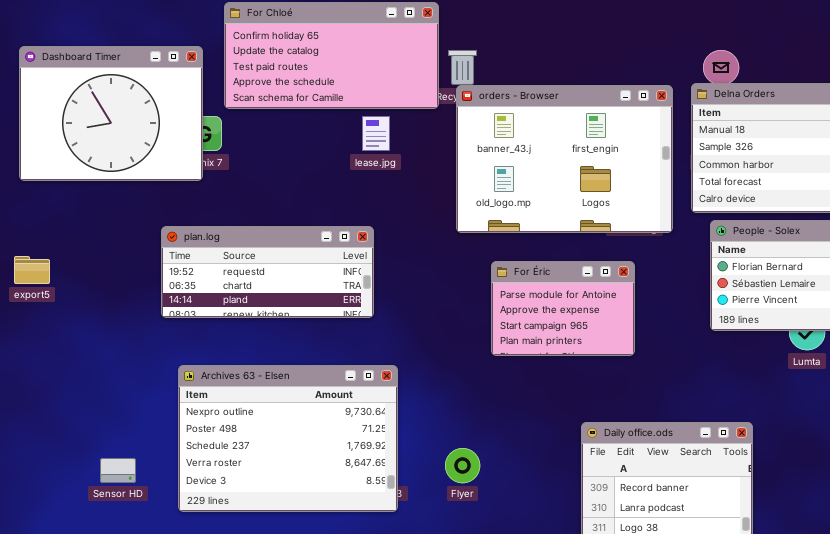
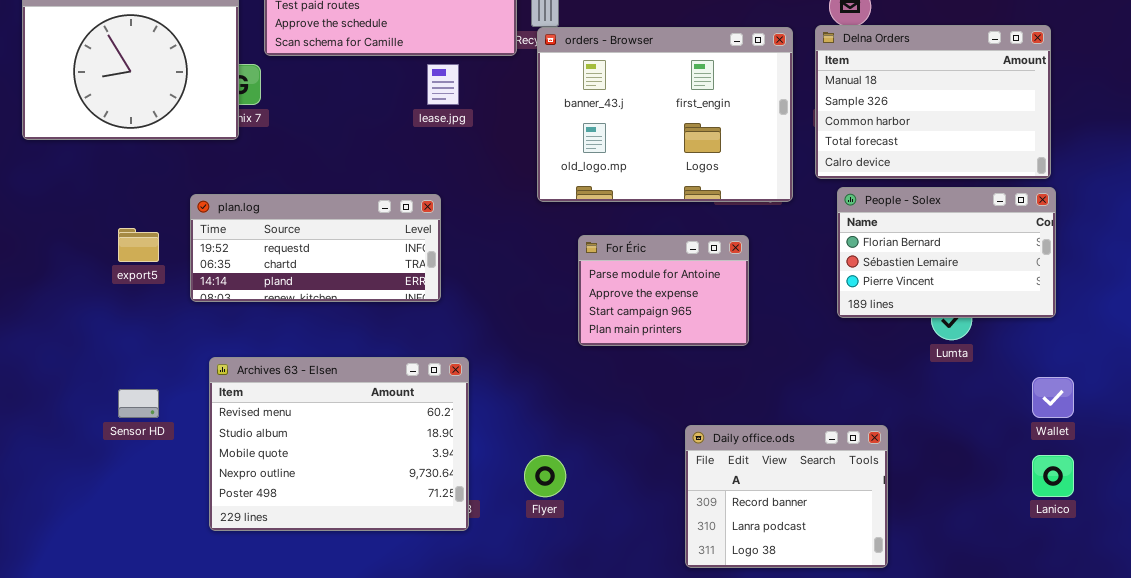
export5: [14,256,50,284] -> [118,228,159,262], moved
Archives 63 - Elsen: [178,365,398,512] -> [209,357,469,531], scrolled up 3 rows
Sensor HD: [100,458,136,483] -> [118,389,159,418], moved

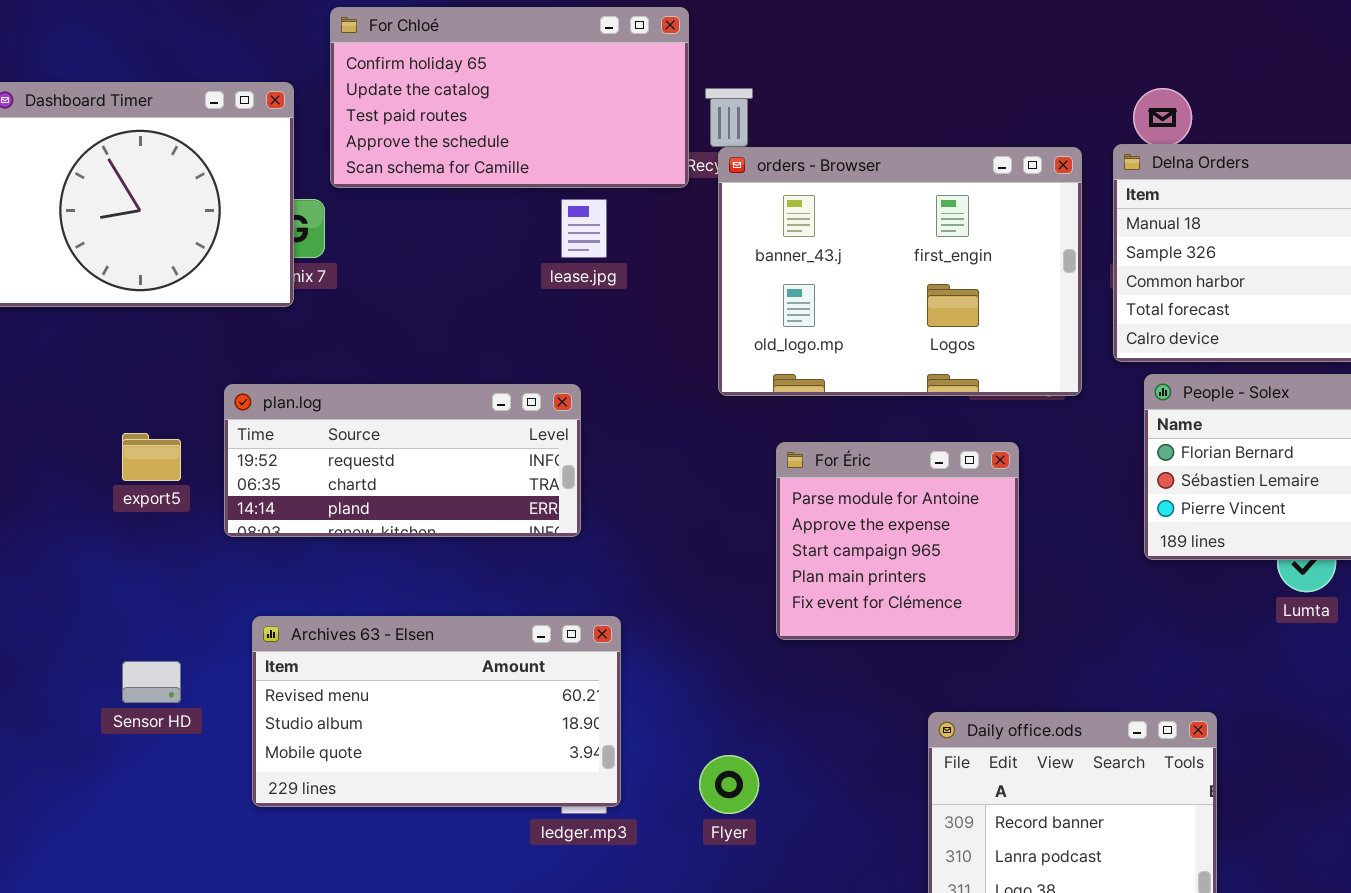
For Éric: [578,235,749,346] -> [776,442,1019,640], resized
Archives 63 - Elsen: [209,357,469,531] -> [252,616,621,807], resized

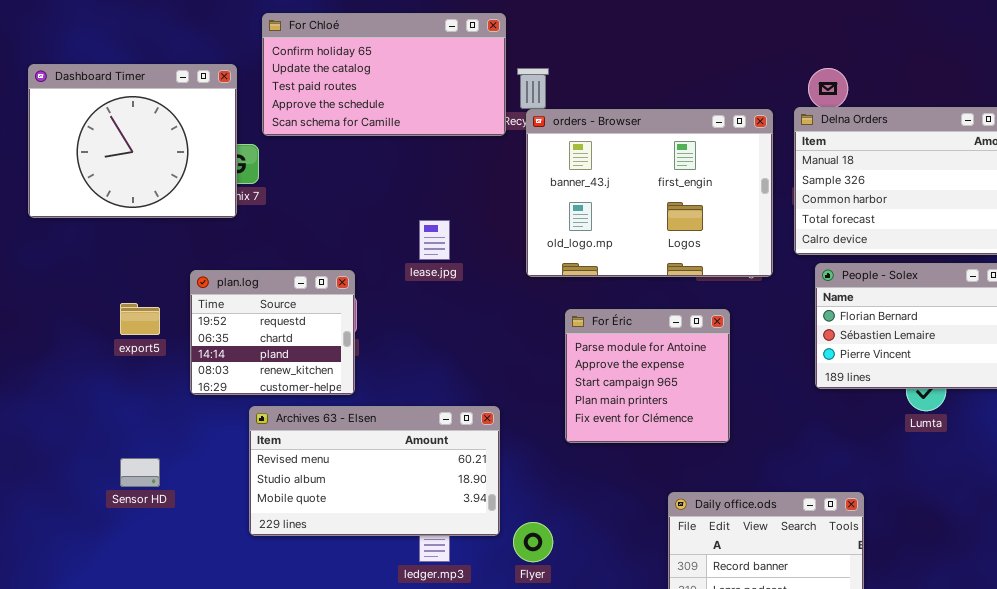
lease.jpg: [561,199,607,258] -> [419,220,450,260], moved
plan.log: [224,384,581,537] -> [190,270,355,395], resized
Archives 63 - Elsen: [252,616,621,807] -> [249,406,500,536], moved

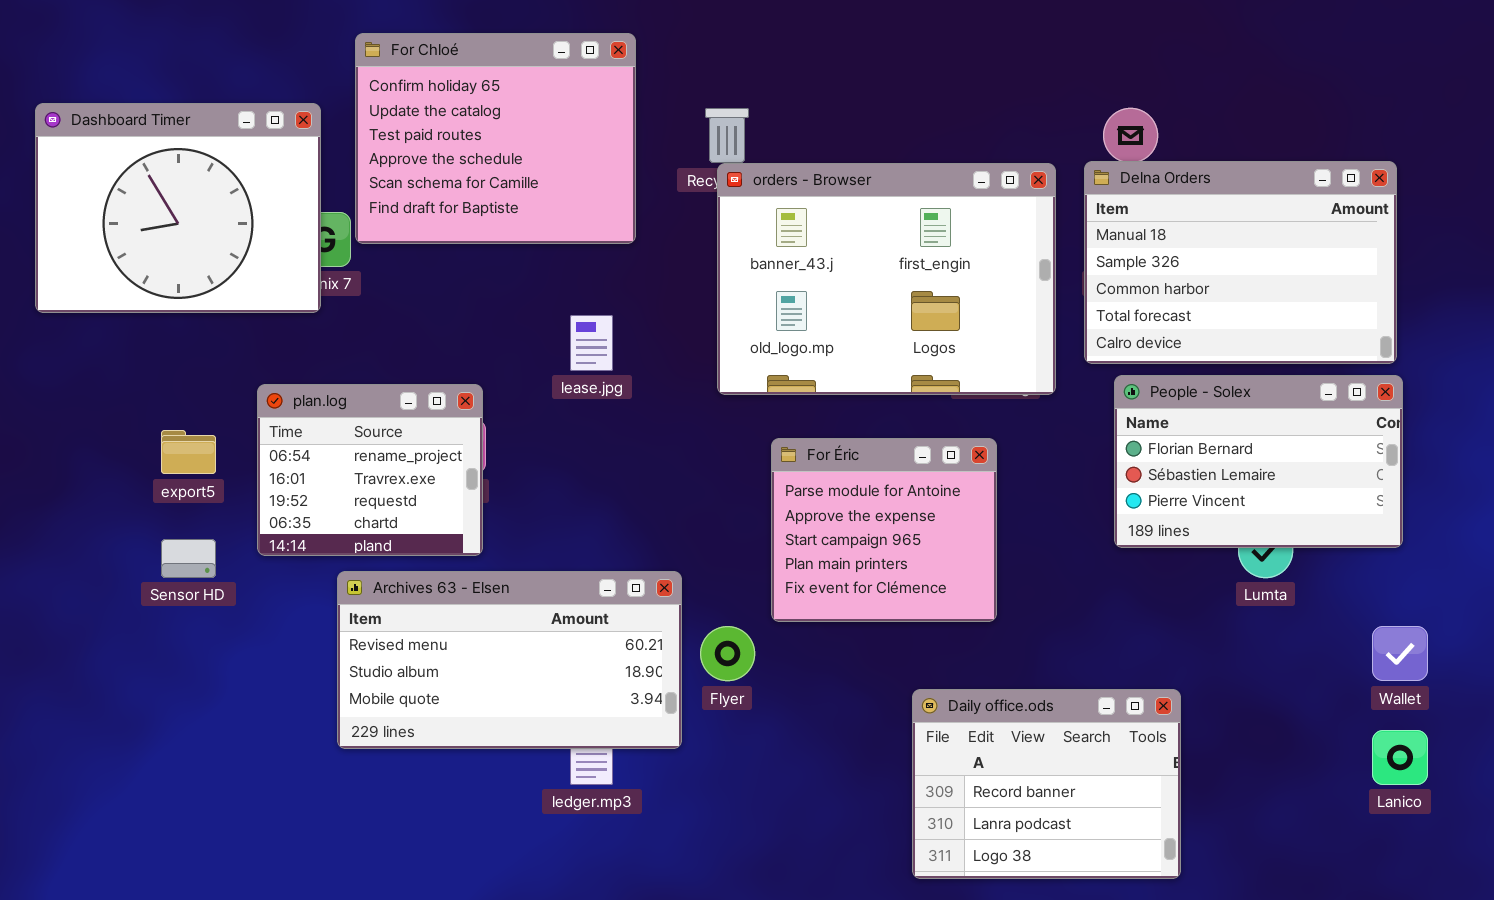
For Chloé: [262,13,506,136] -> [355,33,636,244], resized
plan.log: [190,270,355,395] -> [257,384,483,556], scrolled up 2 rows
Sensor HD: [120,458,160,487] -> [161,539,216,578], moved
Flyer: [513,522,553,562] -> [700,626,755,681], moved

